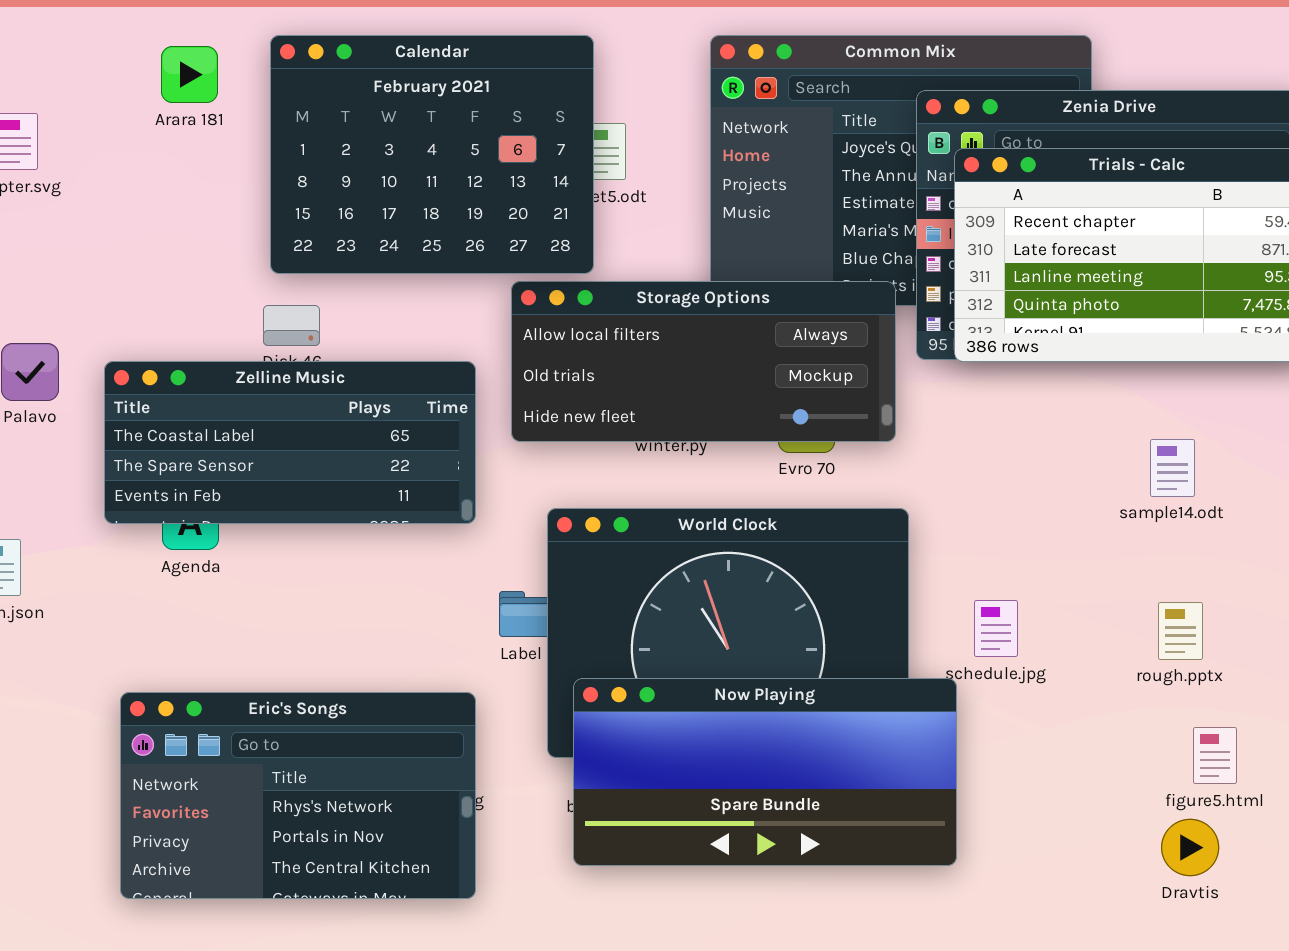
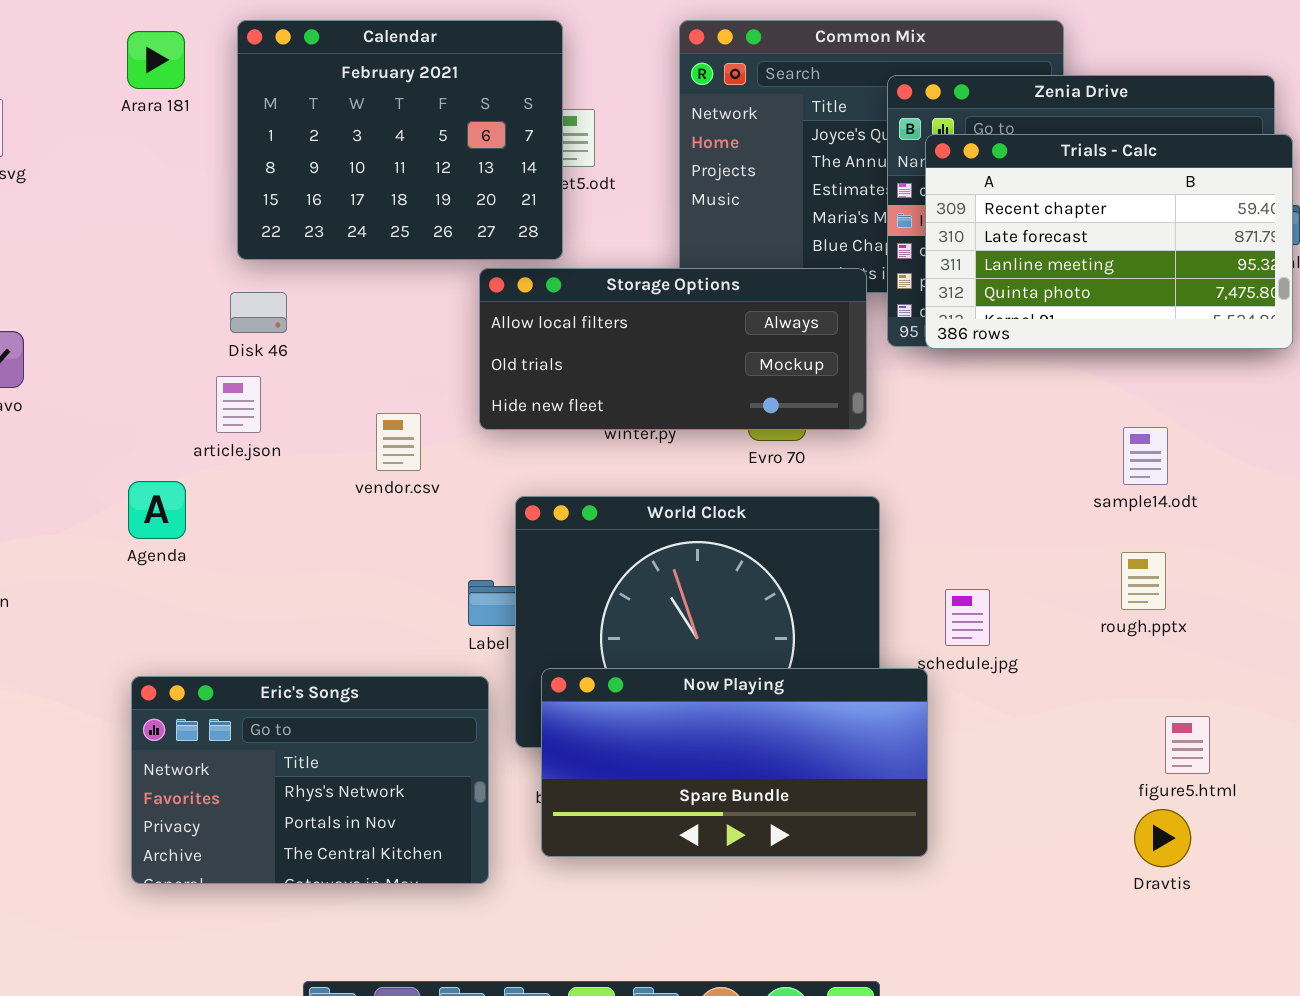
Zelline Music: [104,361,476,524] -> none, closed
rough.pptx: [1158,602,1203,660] -> [1121,552,1166,610], moved
Eric's Songs: [120,692,476,899] -> [131,676,489,884], moved

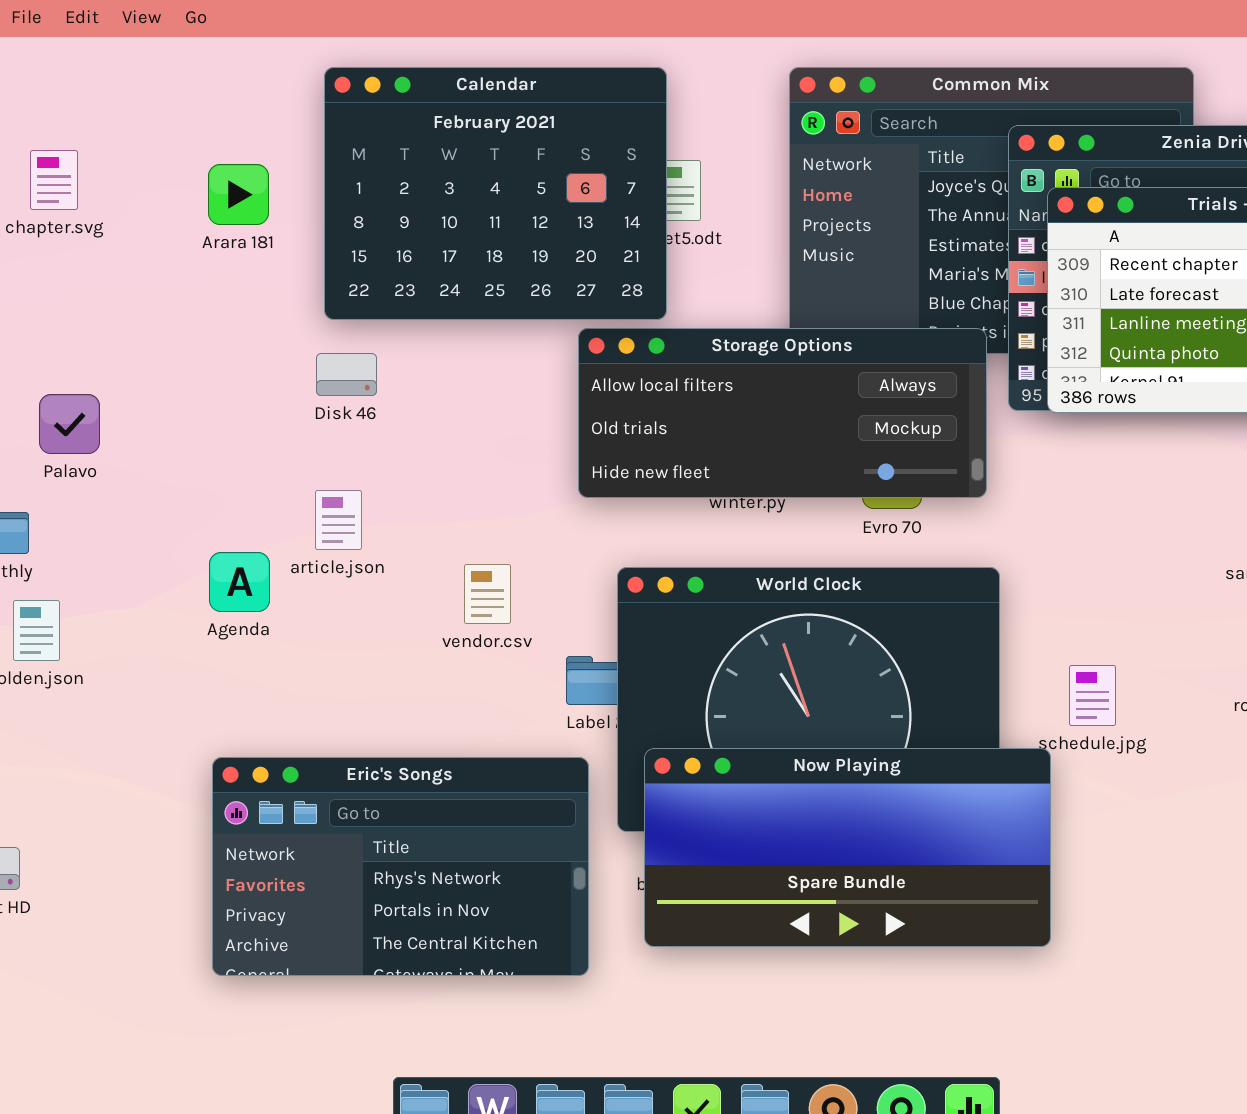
Arara 181: [127,31,185,89] -> [208,164,269,225], moved
article.json: [216,376,261,433] -> [315,490,362,550], moved
vendor.csv: [376,413,421,471] -> [464,564,511,624], moved

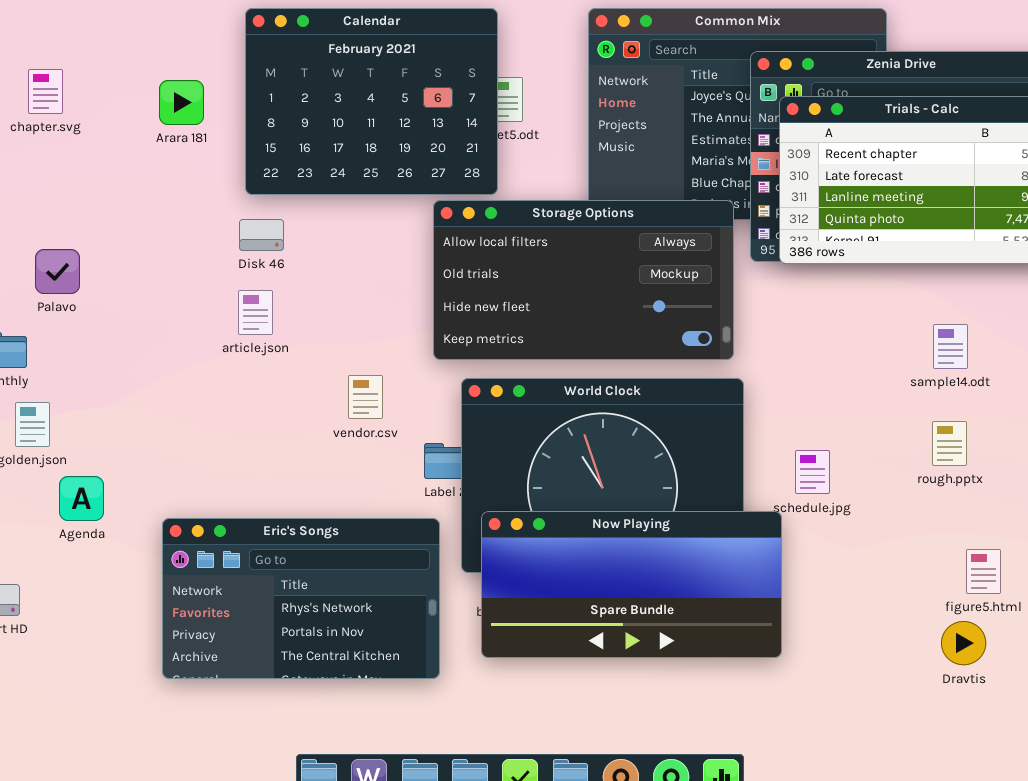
Storage Options: [578,328,987,498] -> [433,200,734,360], resized
article.json: [315,490,362,550] -> [238,290,273,335], moved
Agenda: [209,552,270,612] -> [59,476,104,521], moved

